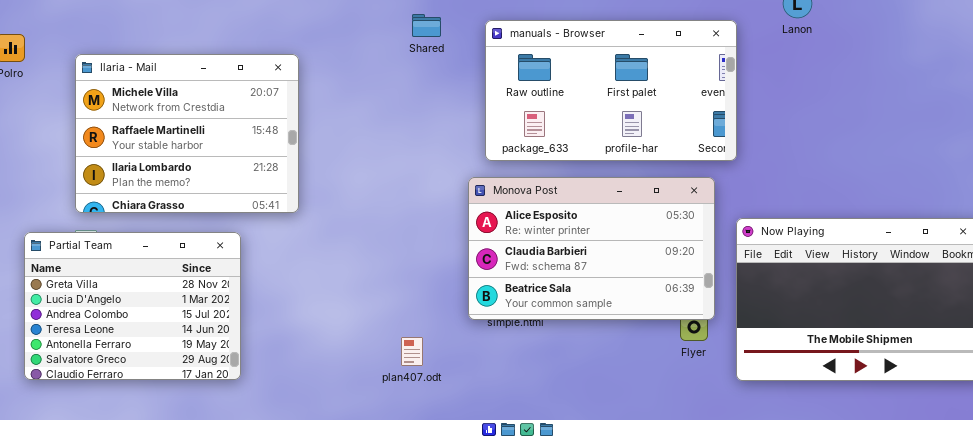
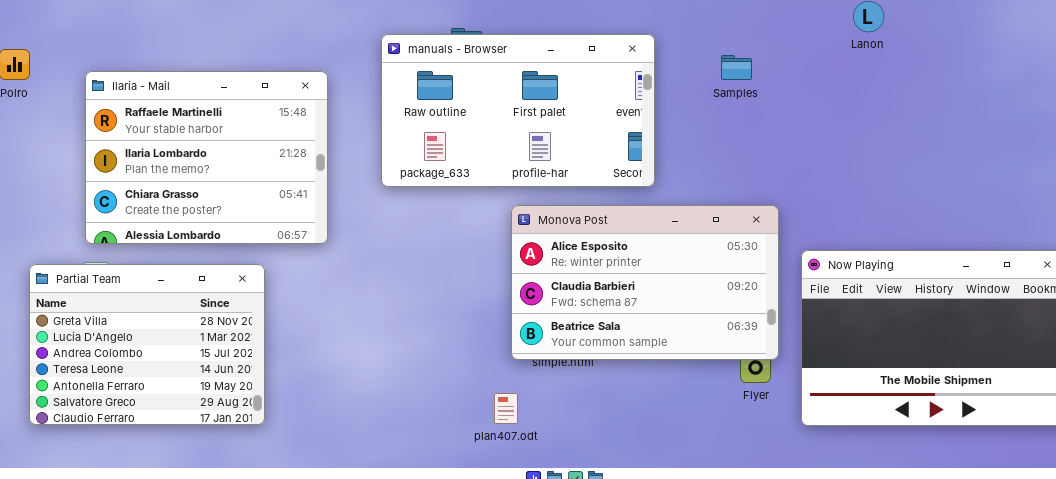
manuals - Browser: [485,20,737,161] -> [381,34,655,187], moved
Ilaria - Mail: [75,54,299,213] -> [85,71,328,244], scrolled down 1 row
plan407.odt: [401,337,423,366] -> [494,393,518,424], moved

